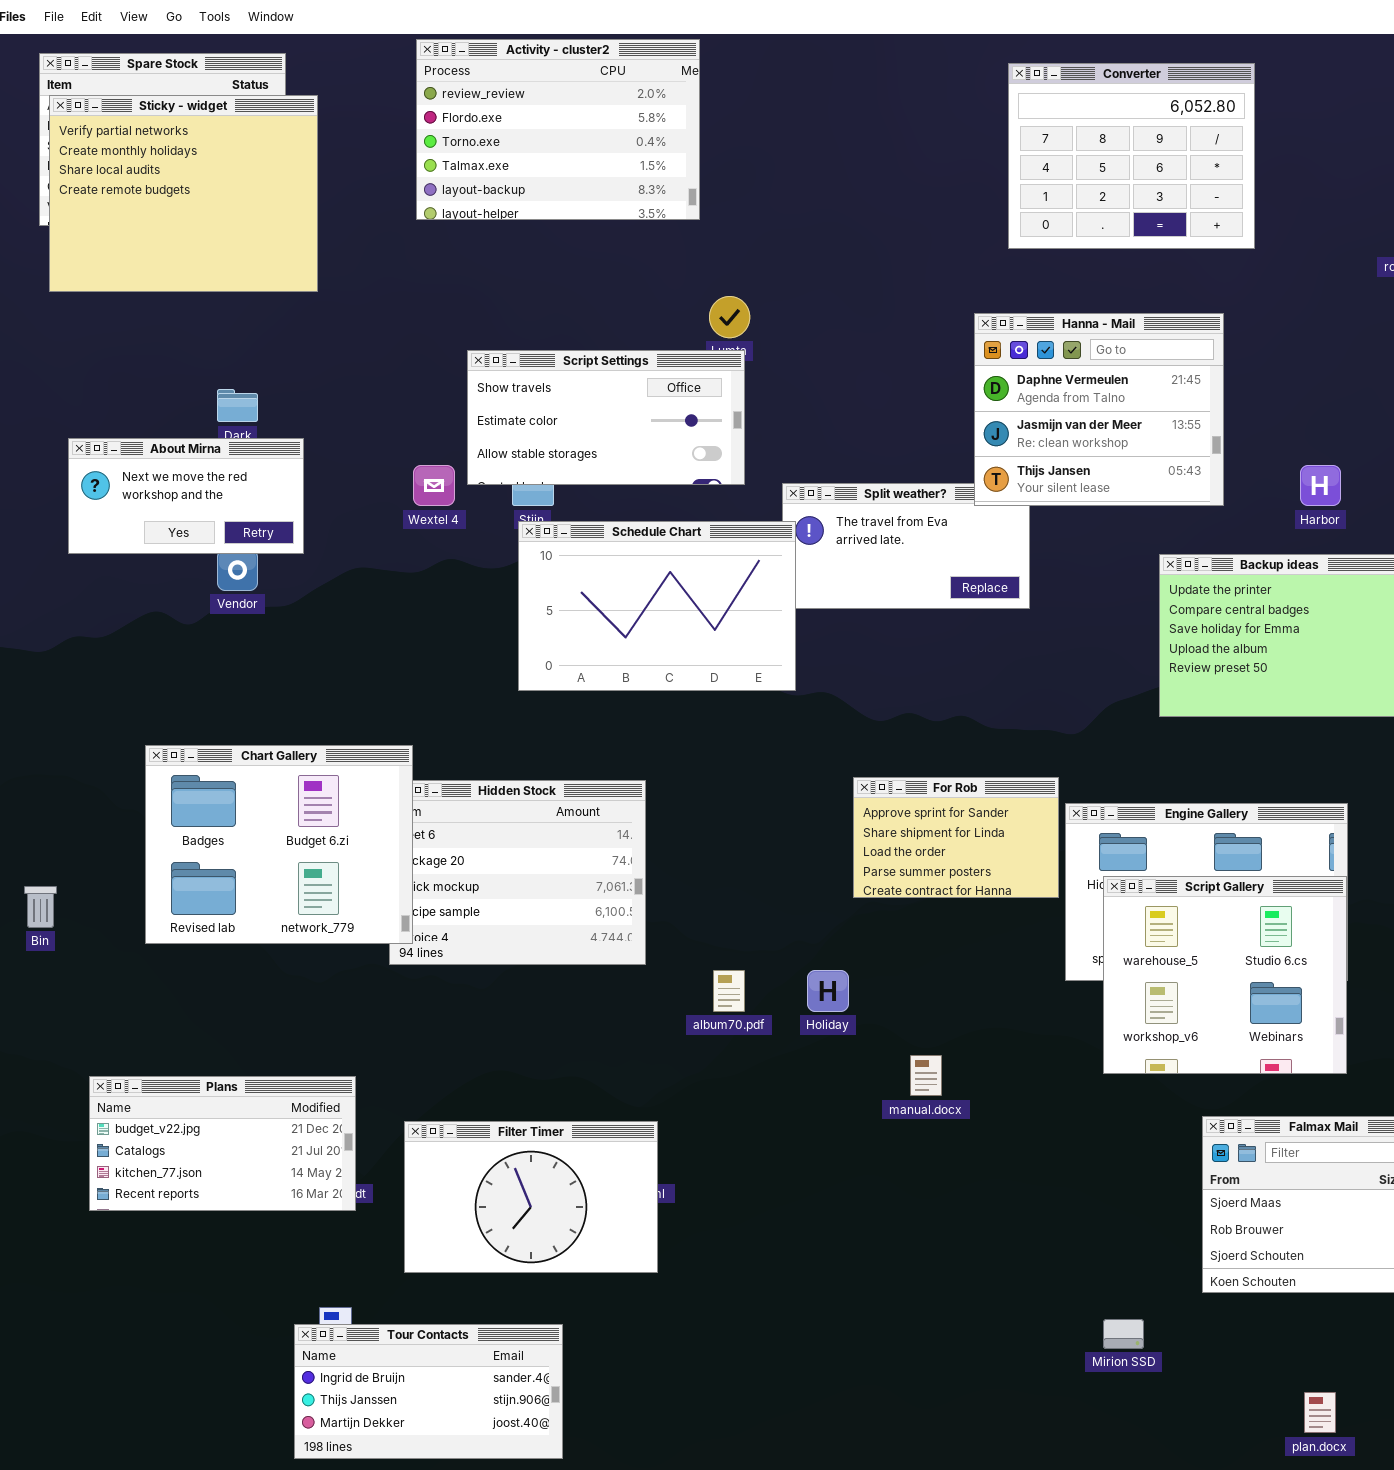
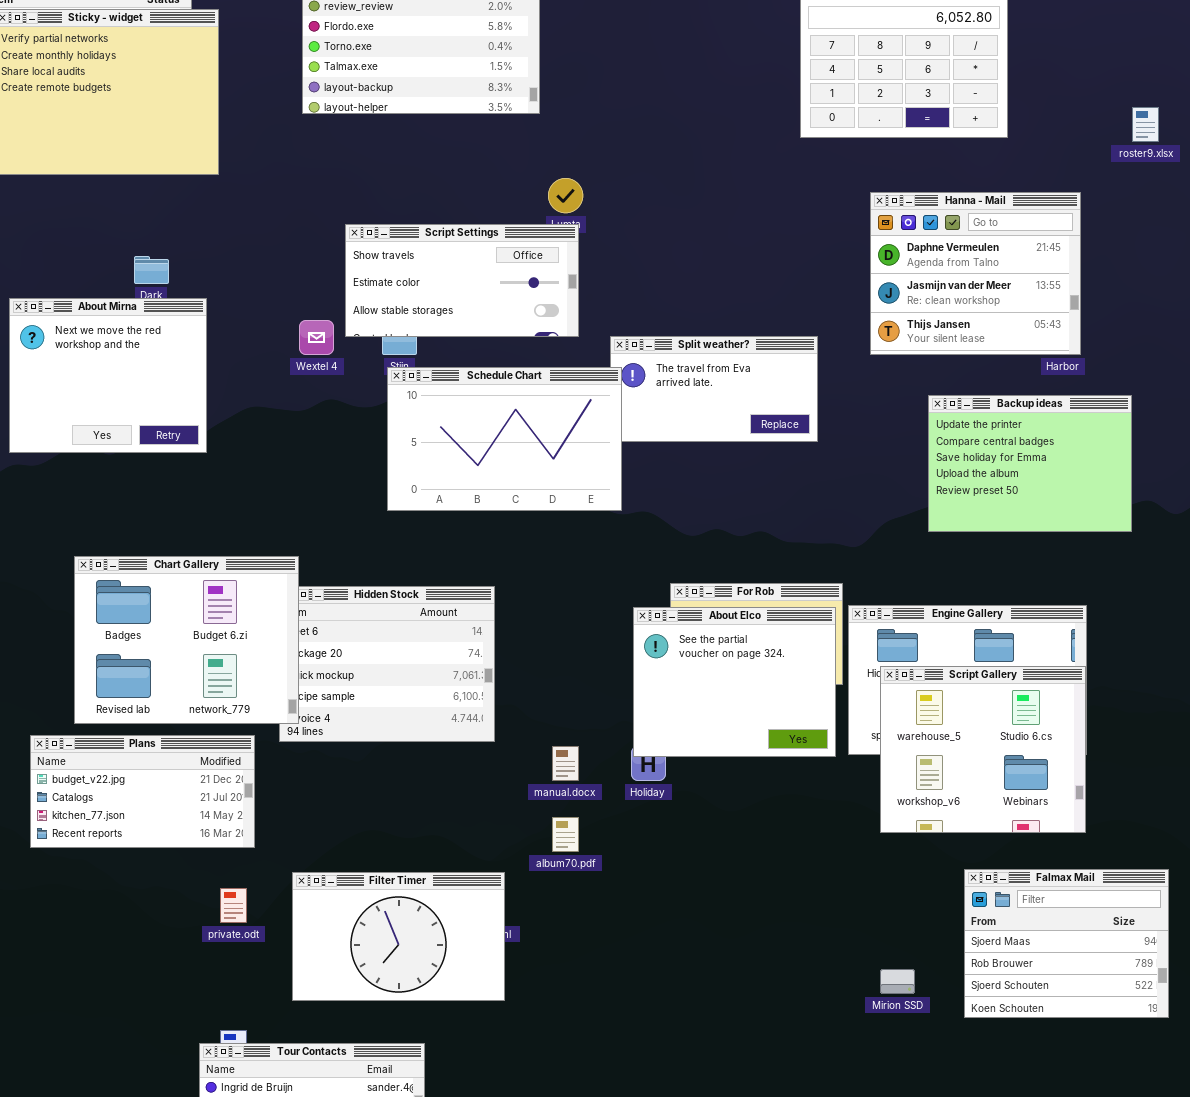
Hanna - Mail: [974,313,1224,506] -> [870,192,1081,355], moved
About Mirna: [68,438,304,554] -> [9,298,207,453], resized
About Elco: none -> [633,607,836,757], opened
album70.pdf: [713,970,745,1012] -> [552,817,579,852], moved
manual.docx: [910,1055,942,1096] -> [552,746,579,781], moved
Plans: [89,1076,356,1211] -> [30,735,255,848], moved
Mirion SSD: [1103,1319,1144,1349] -> [880,969,915,994], moved

